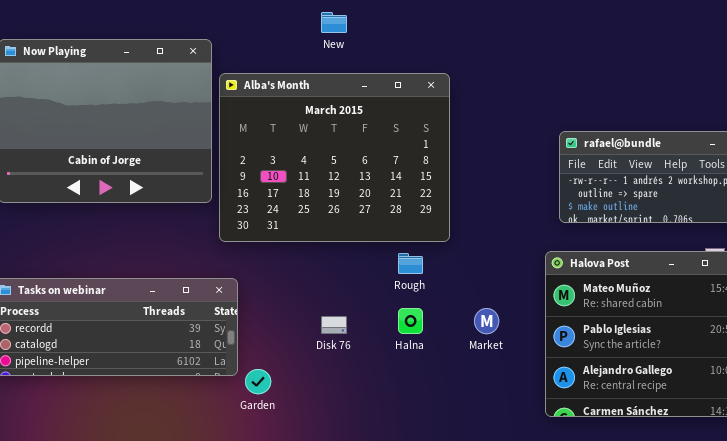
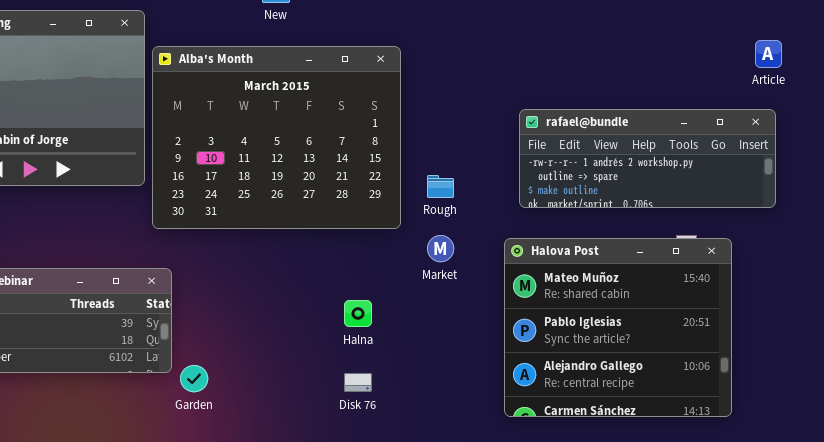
Rough: [398,253,423,274] -> [427,175,454,198], moved
Market: [474,308,499,334] -> [427,235,454,262], moved
Disk 76: [321,316,347,334] -> [344,373,372,392], moved

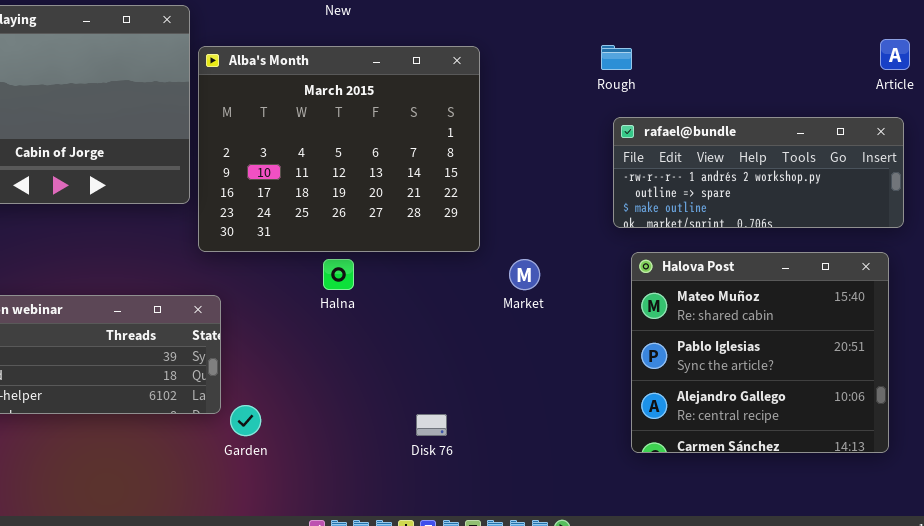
Rough: [427,175,454,198] -> [601,45,632,70], moved
Halova Post: [504,238,732,417] -> [631,252,889,453], moved
Halna: [344,300,372,327] -> [323,259,354,290], moved

